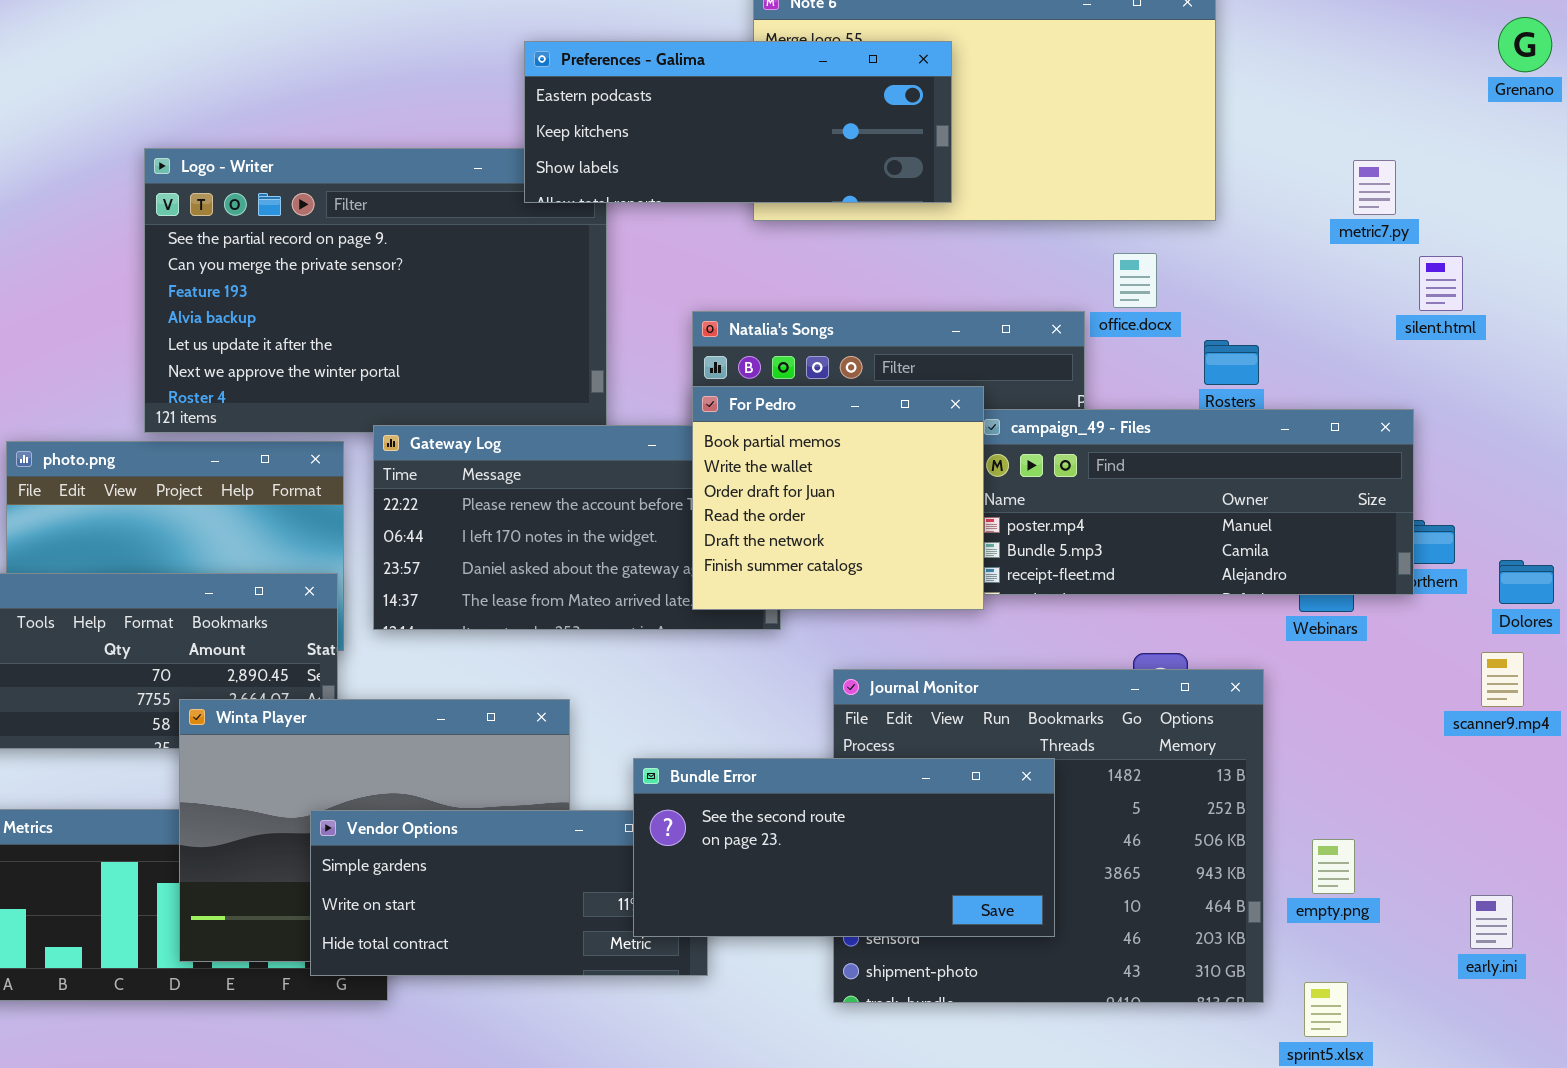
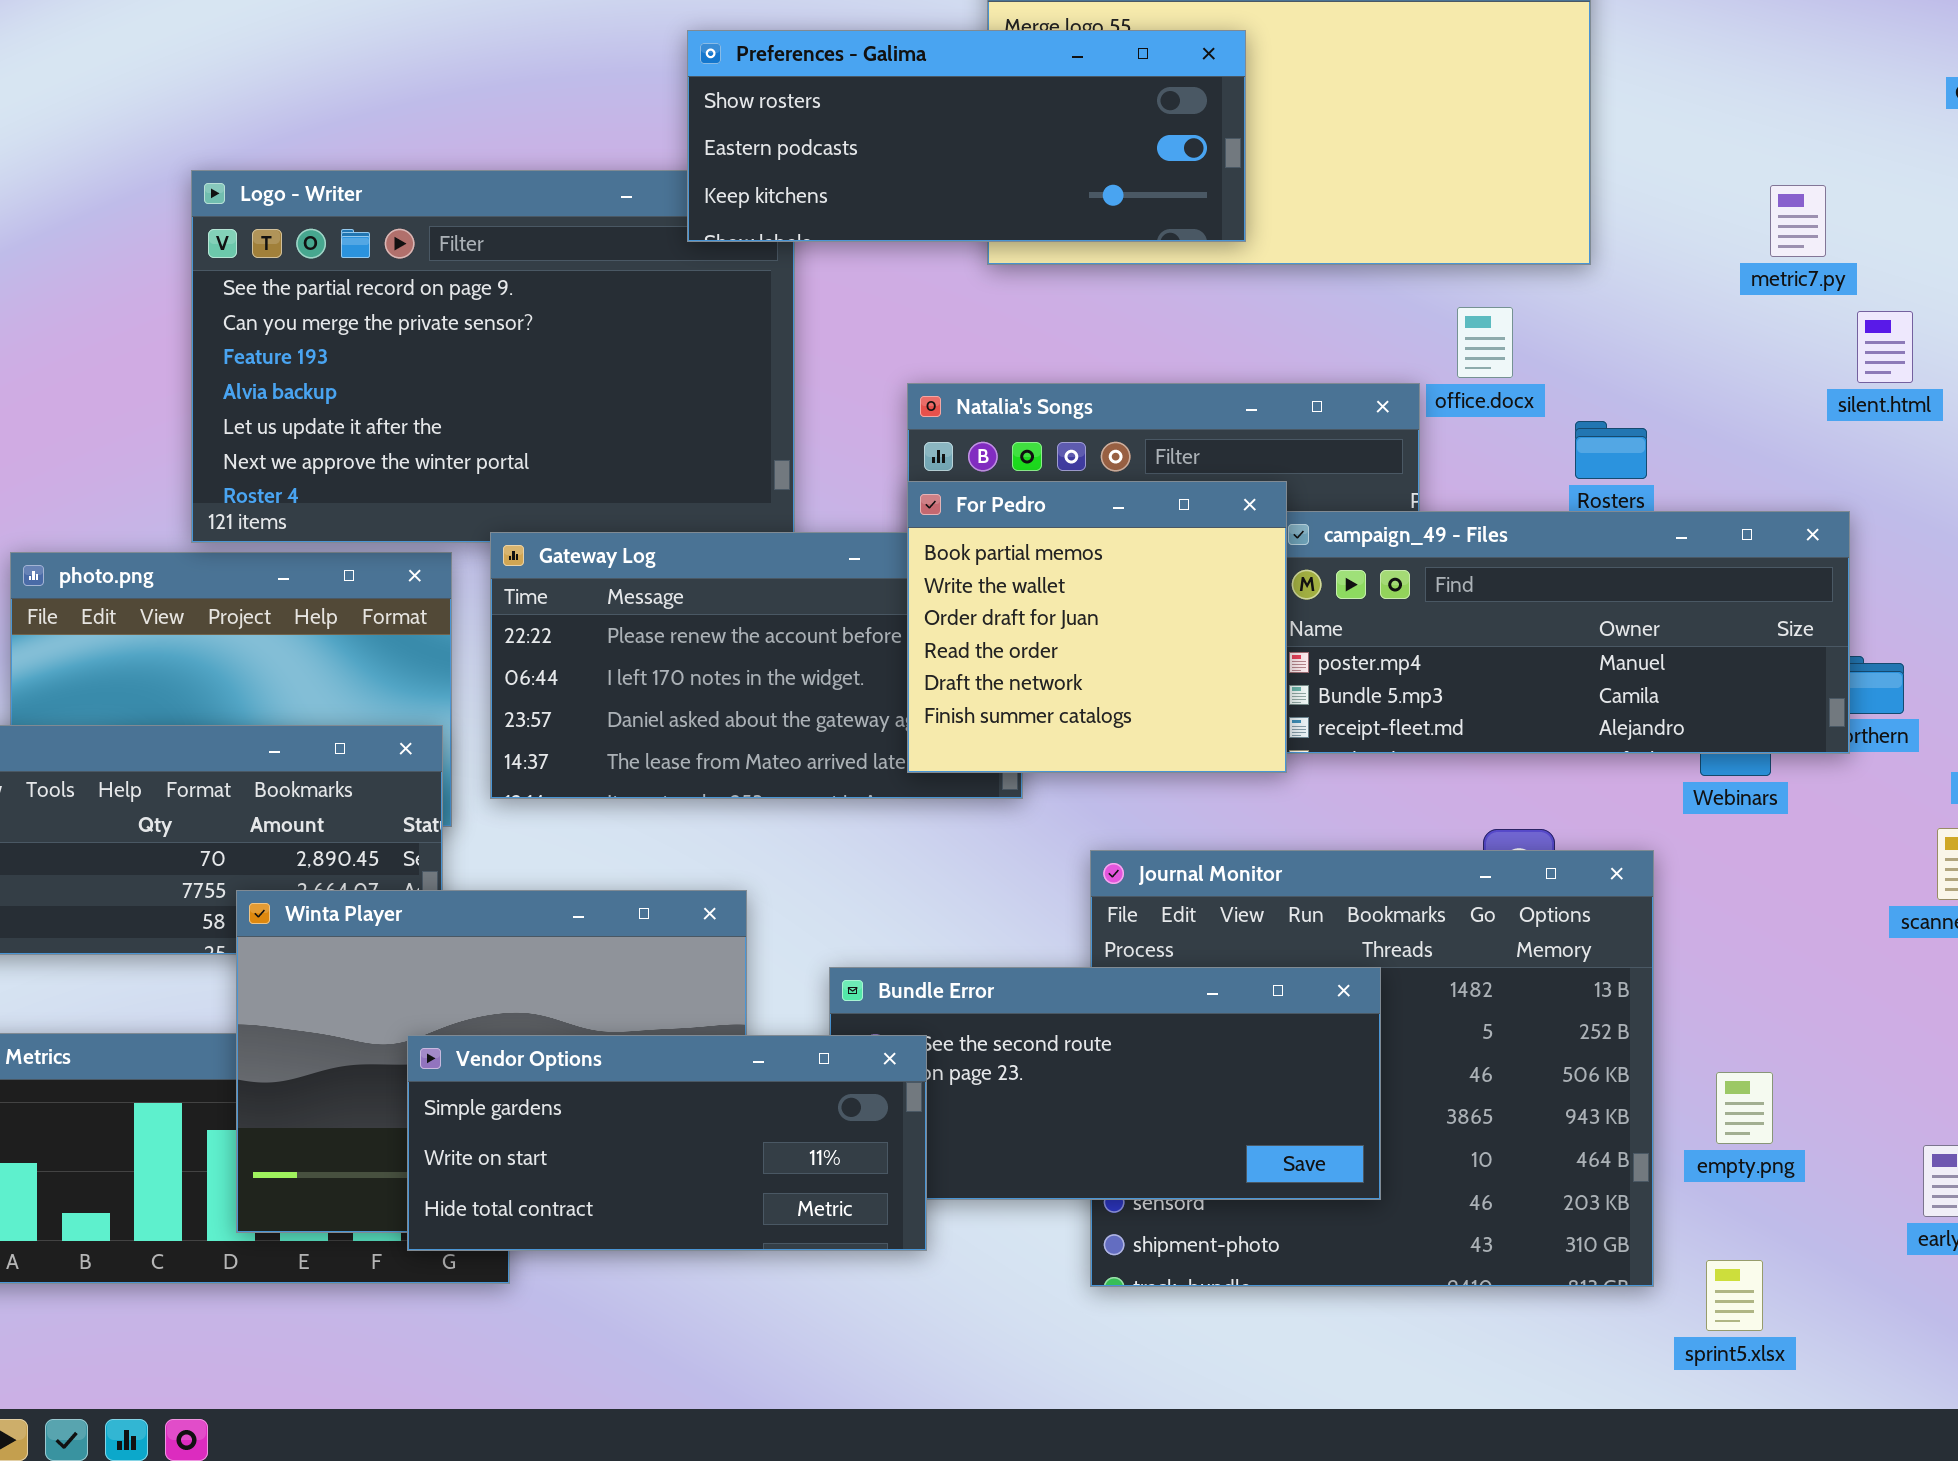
Preferences - Galima: [524,41,952,203] -> [687,30,1246,242], scrolled up 1 row
Vendor Options: [310,810,708,976] -> [407,1035,927,1251], raised

